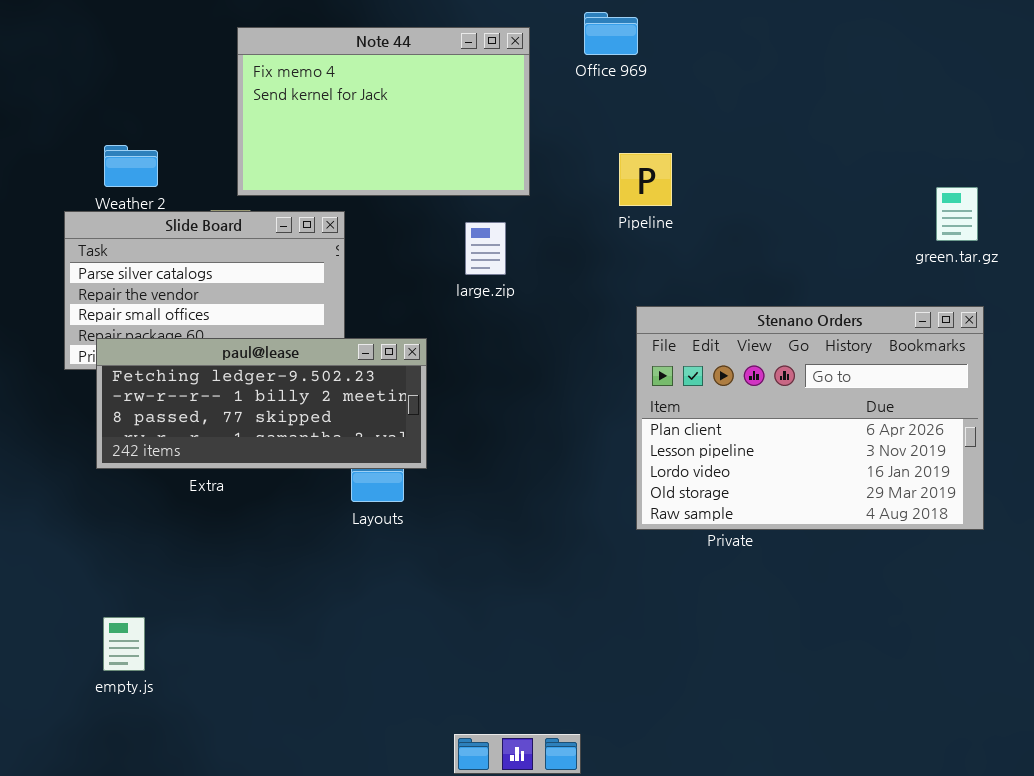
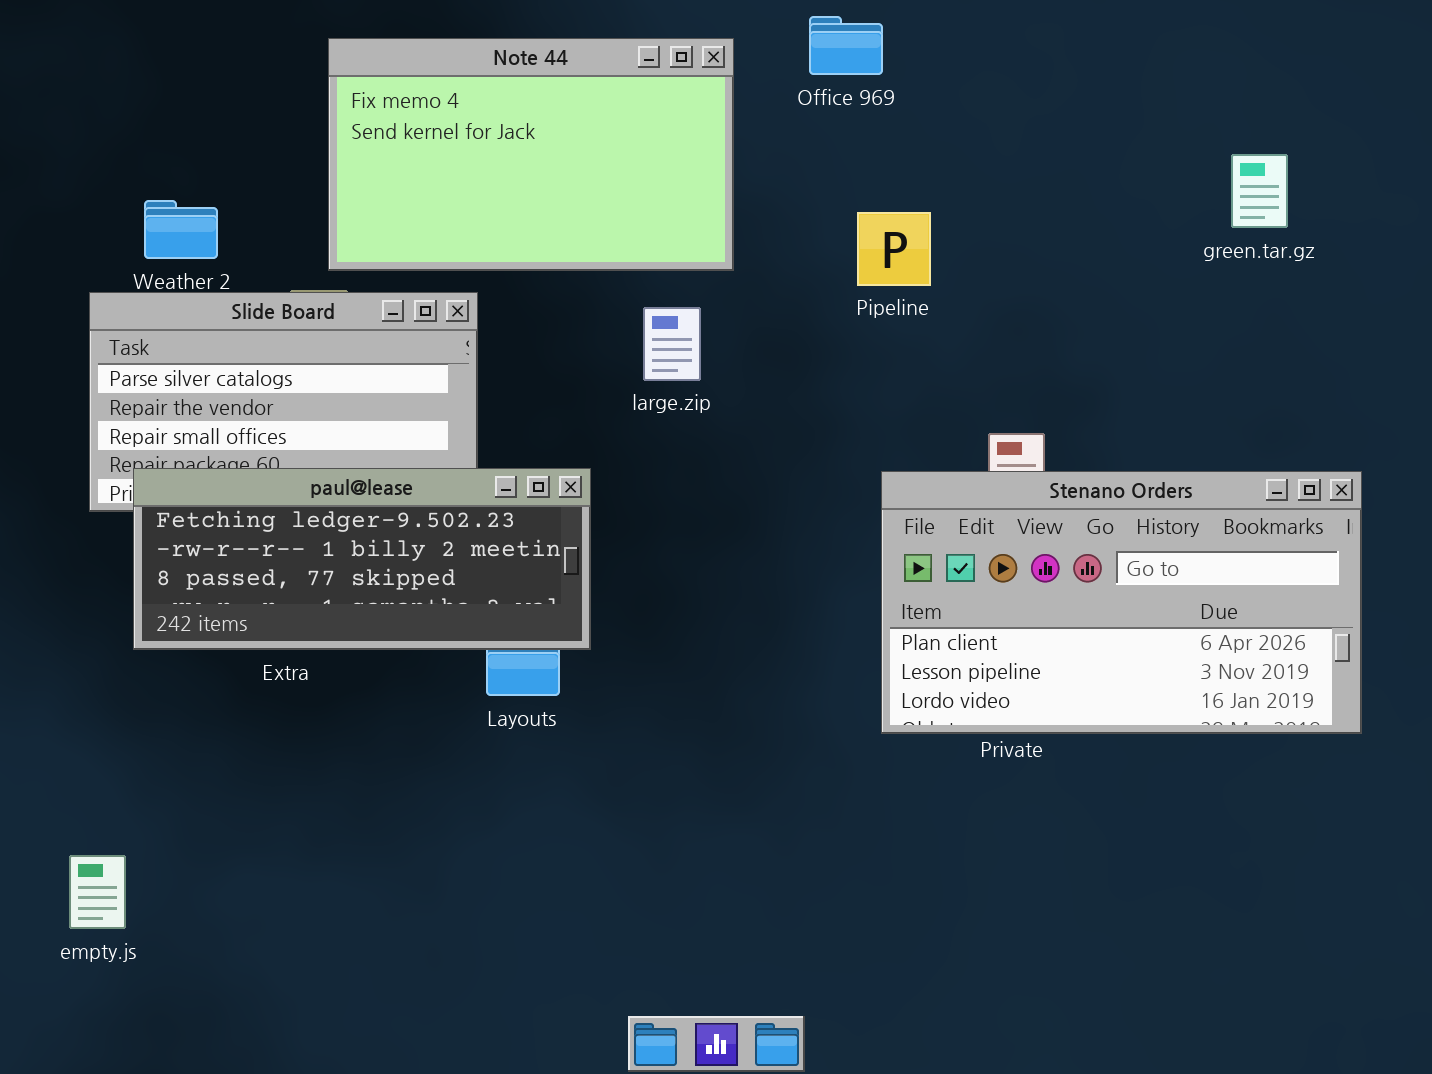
green.tar.gz: [936,187,978,241] -> [1231,154,1288,228], moved
Stenano Orders: [636,306,984,530] -> [881,471,1362,734], resized
empty.js: [103,617,145,671] -> [69,855,126,929], moved

